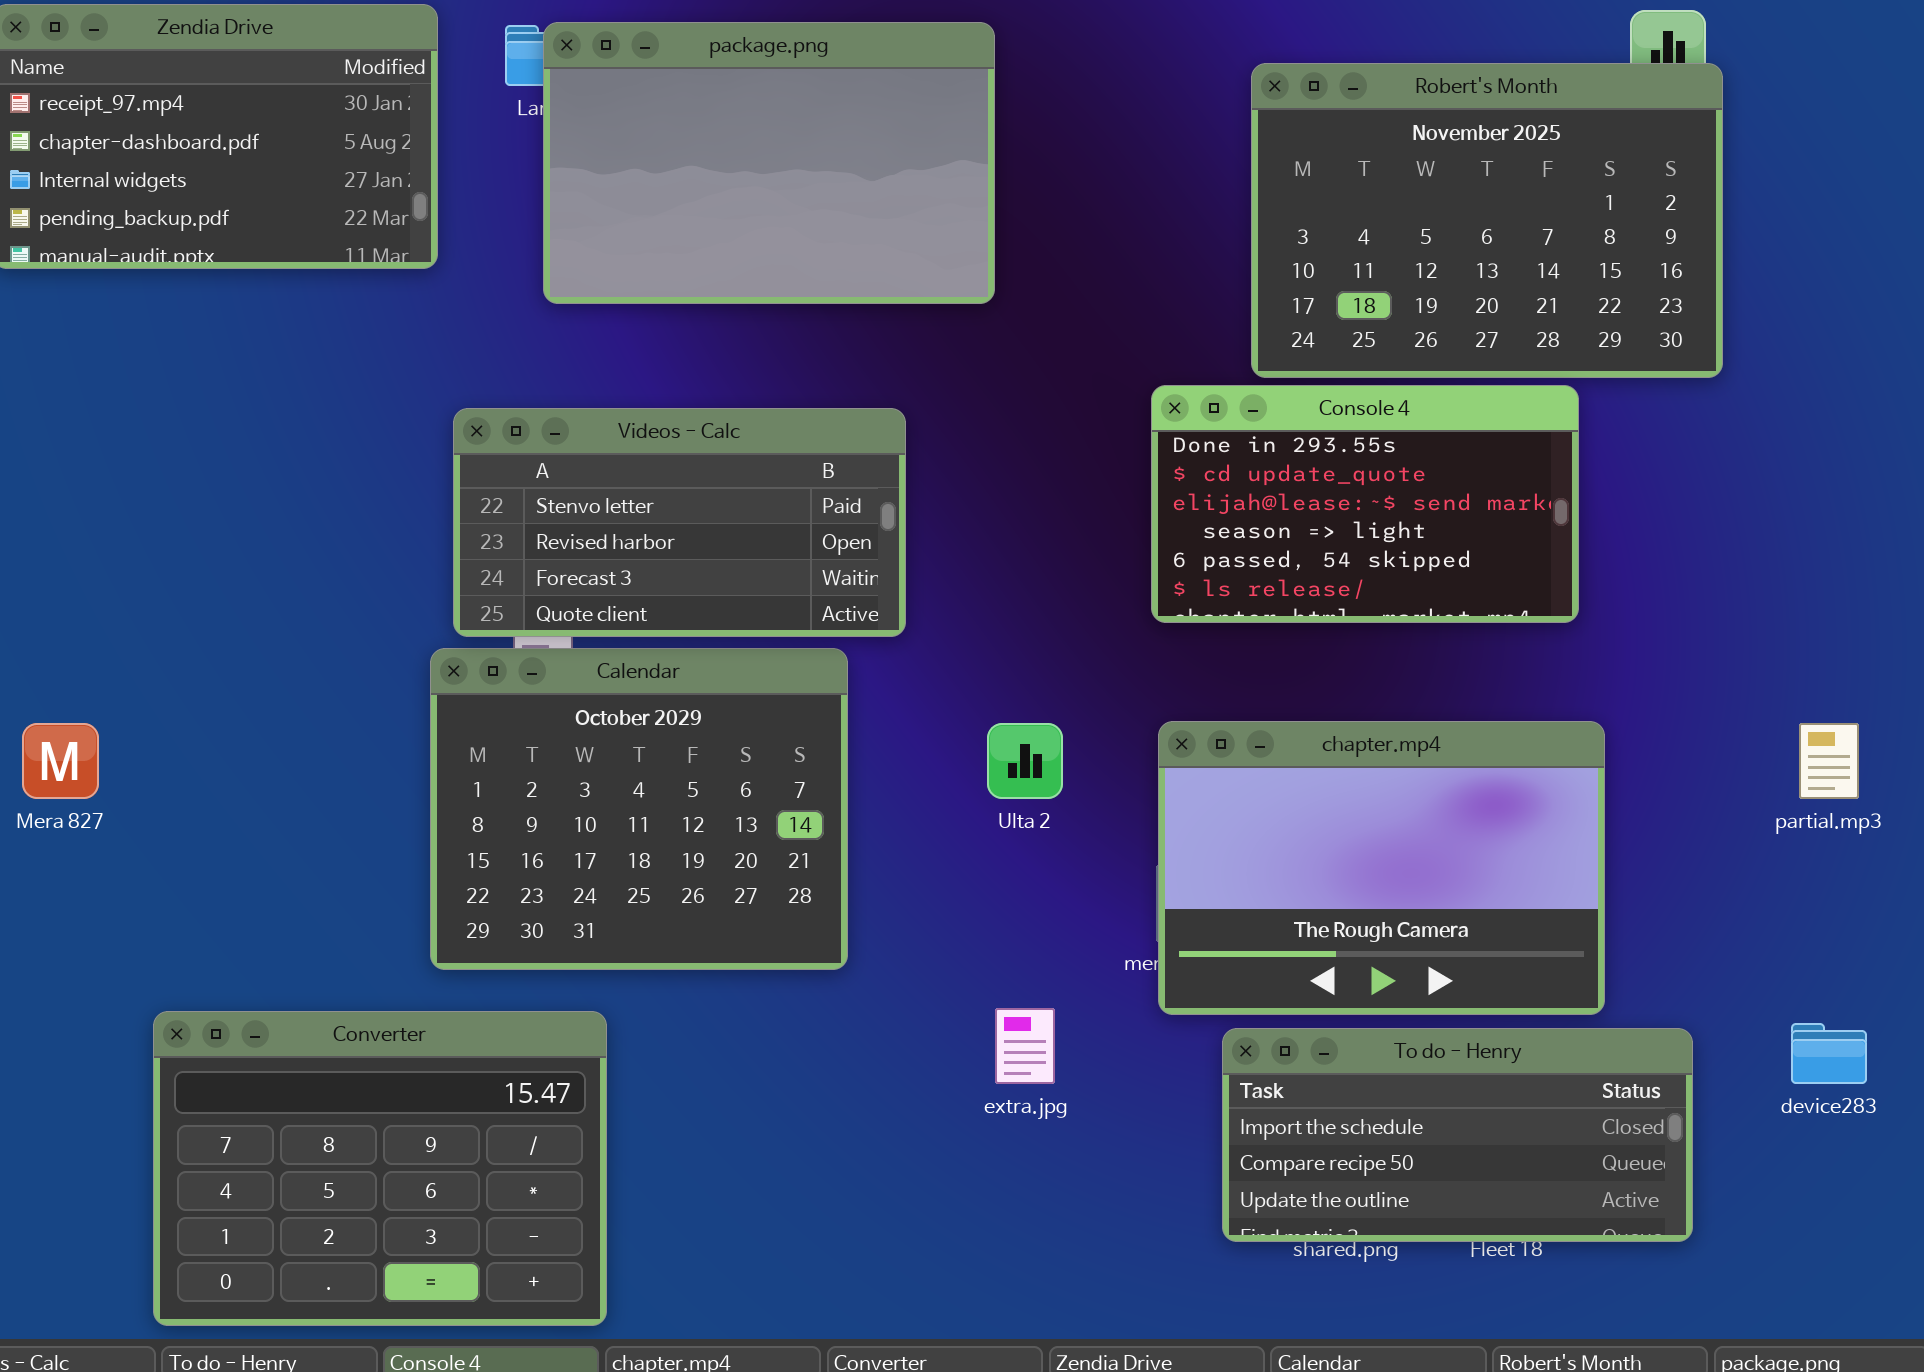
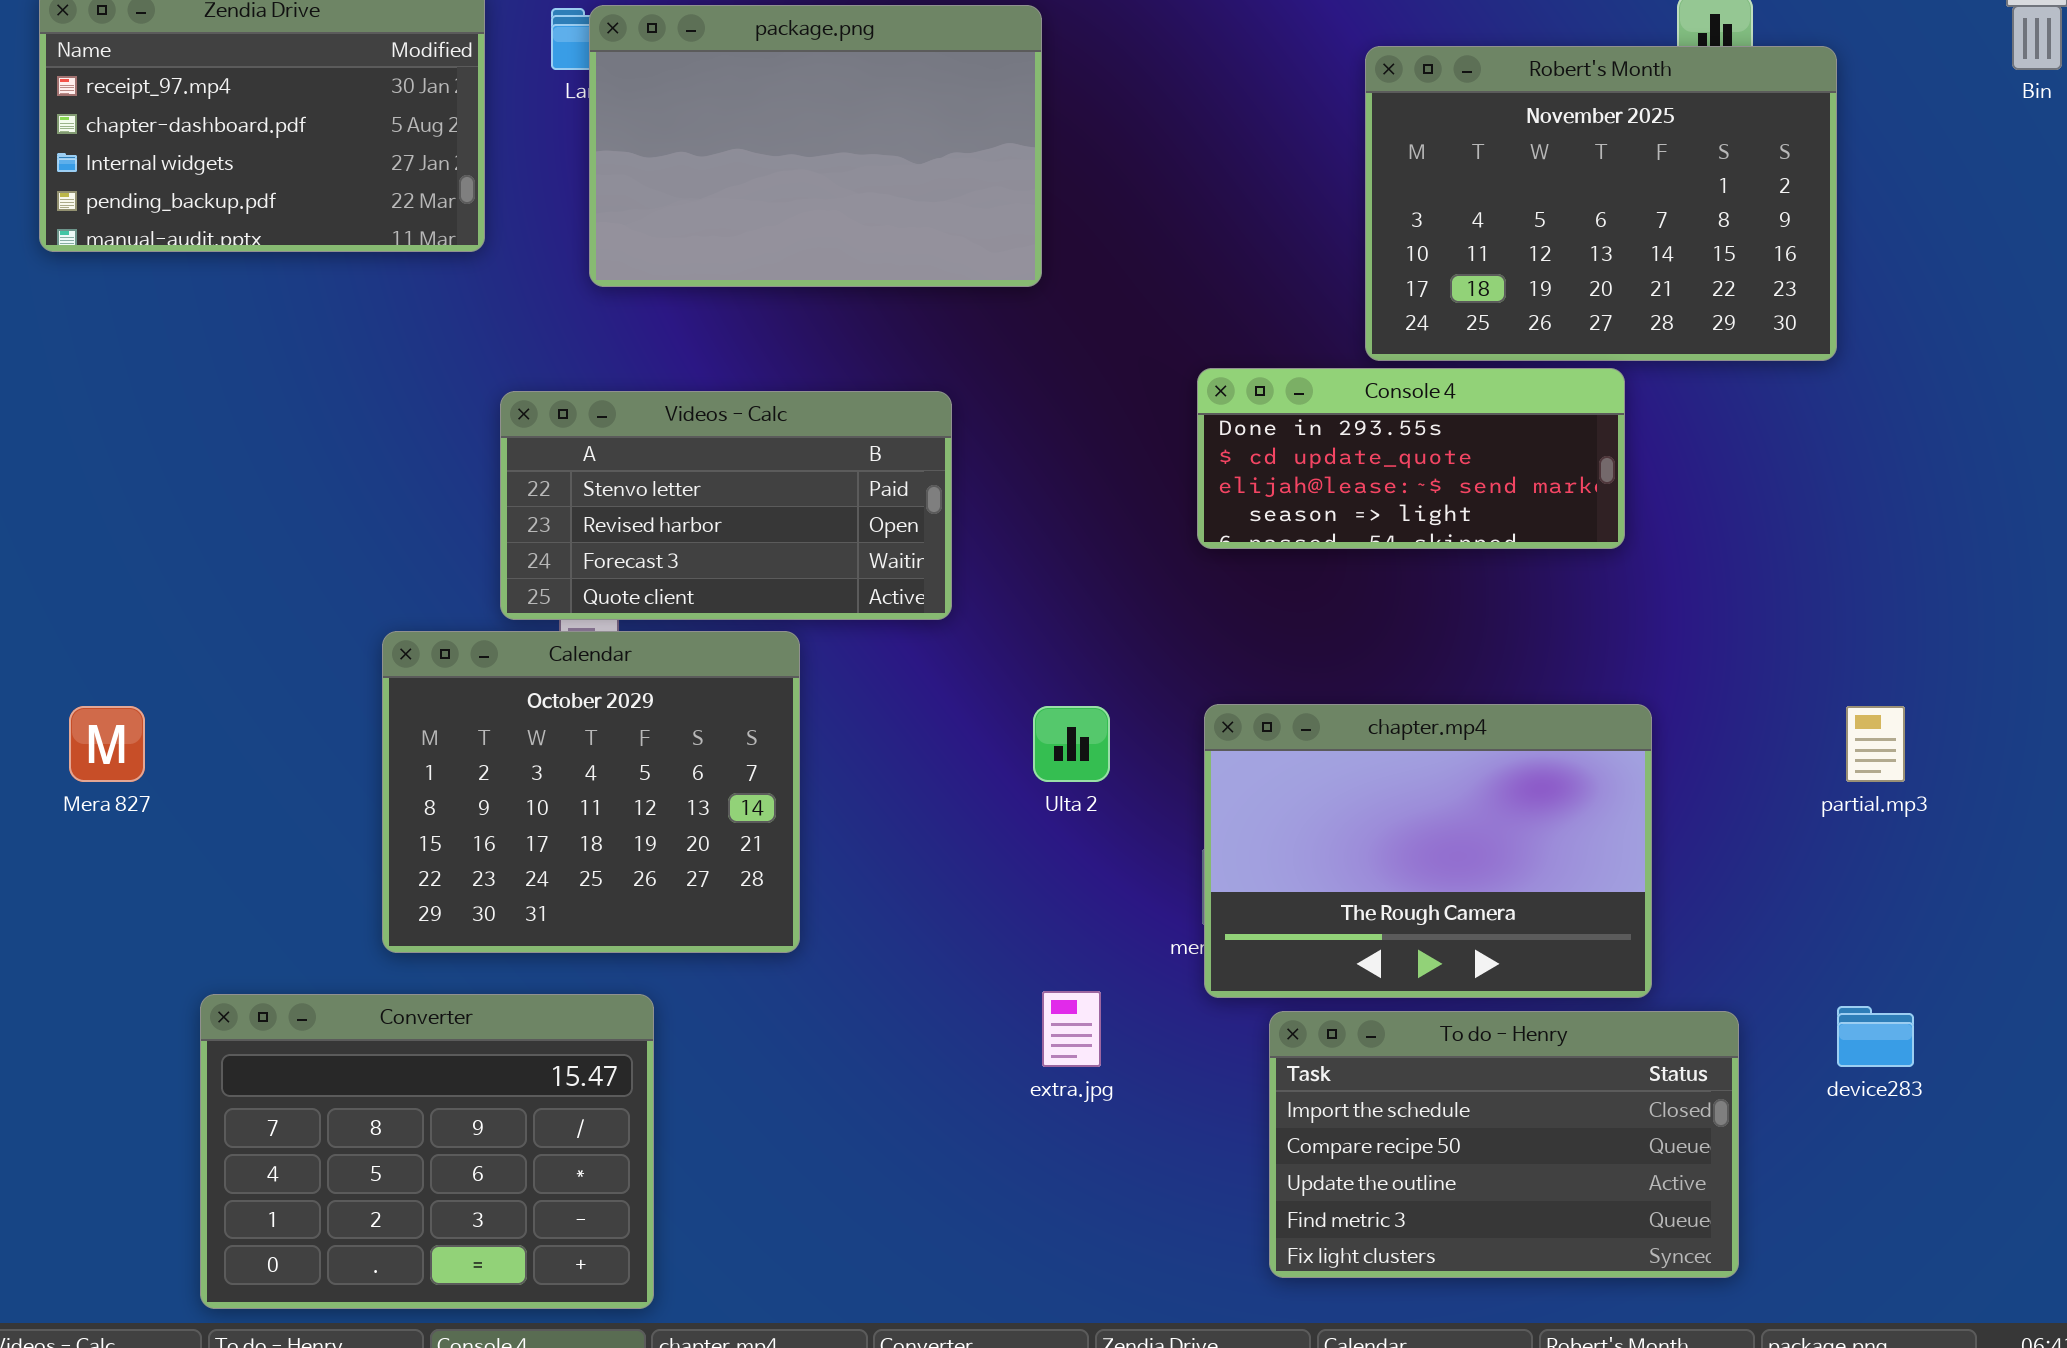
Robert's Month: [1251,63,1723,378] -> [1365,46,1837,361], moved
Console 4: [1151,385,1579,623] -> [1197,368,1625,549], resized
Calendar: [430,648,848,970] -> [382,631,800,953], moved
To do - Henry: [1222,1028,1693,1242] -> [1269,1011,1739,1278], resized

